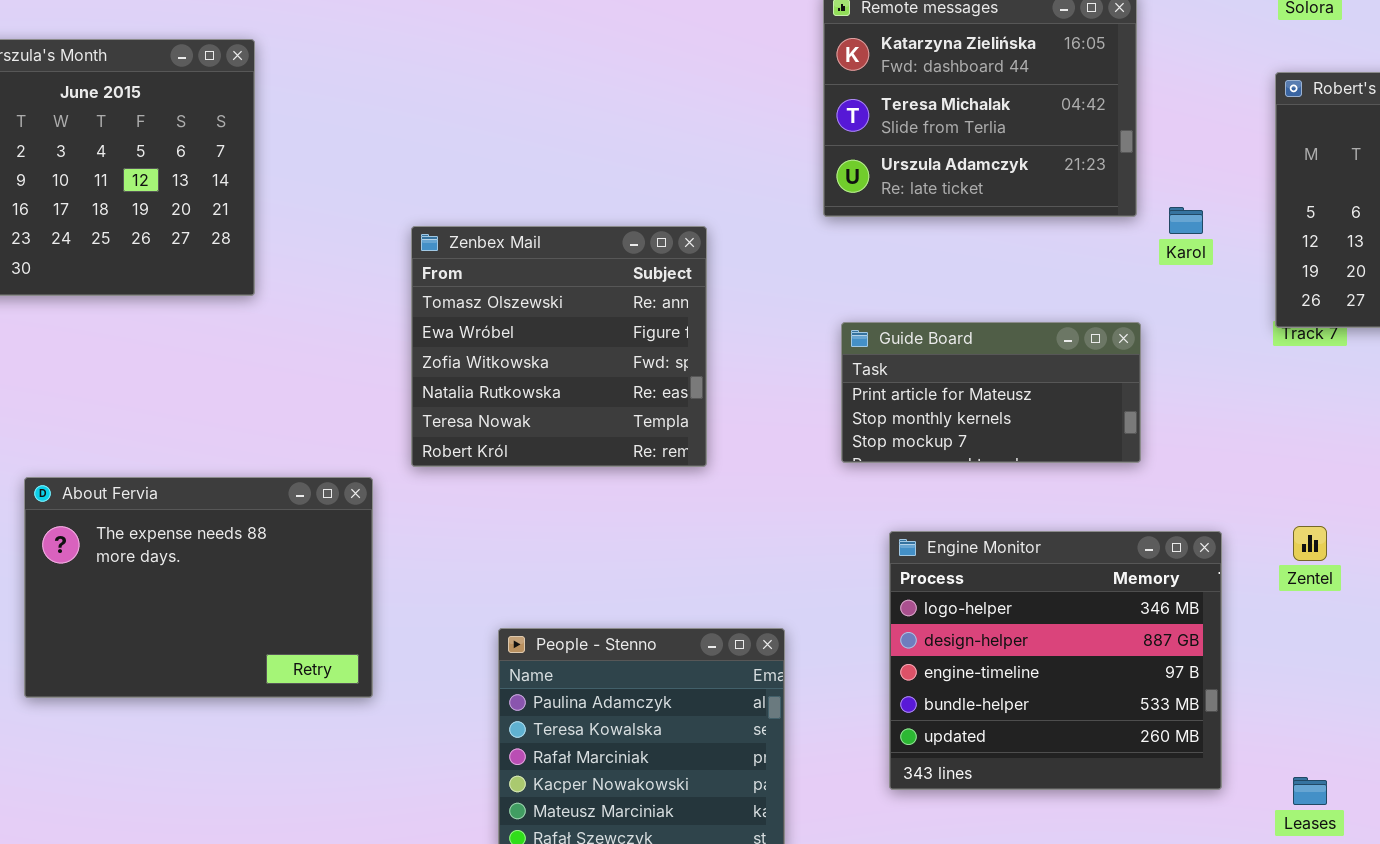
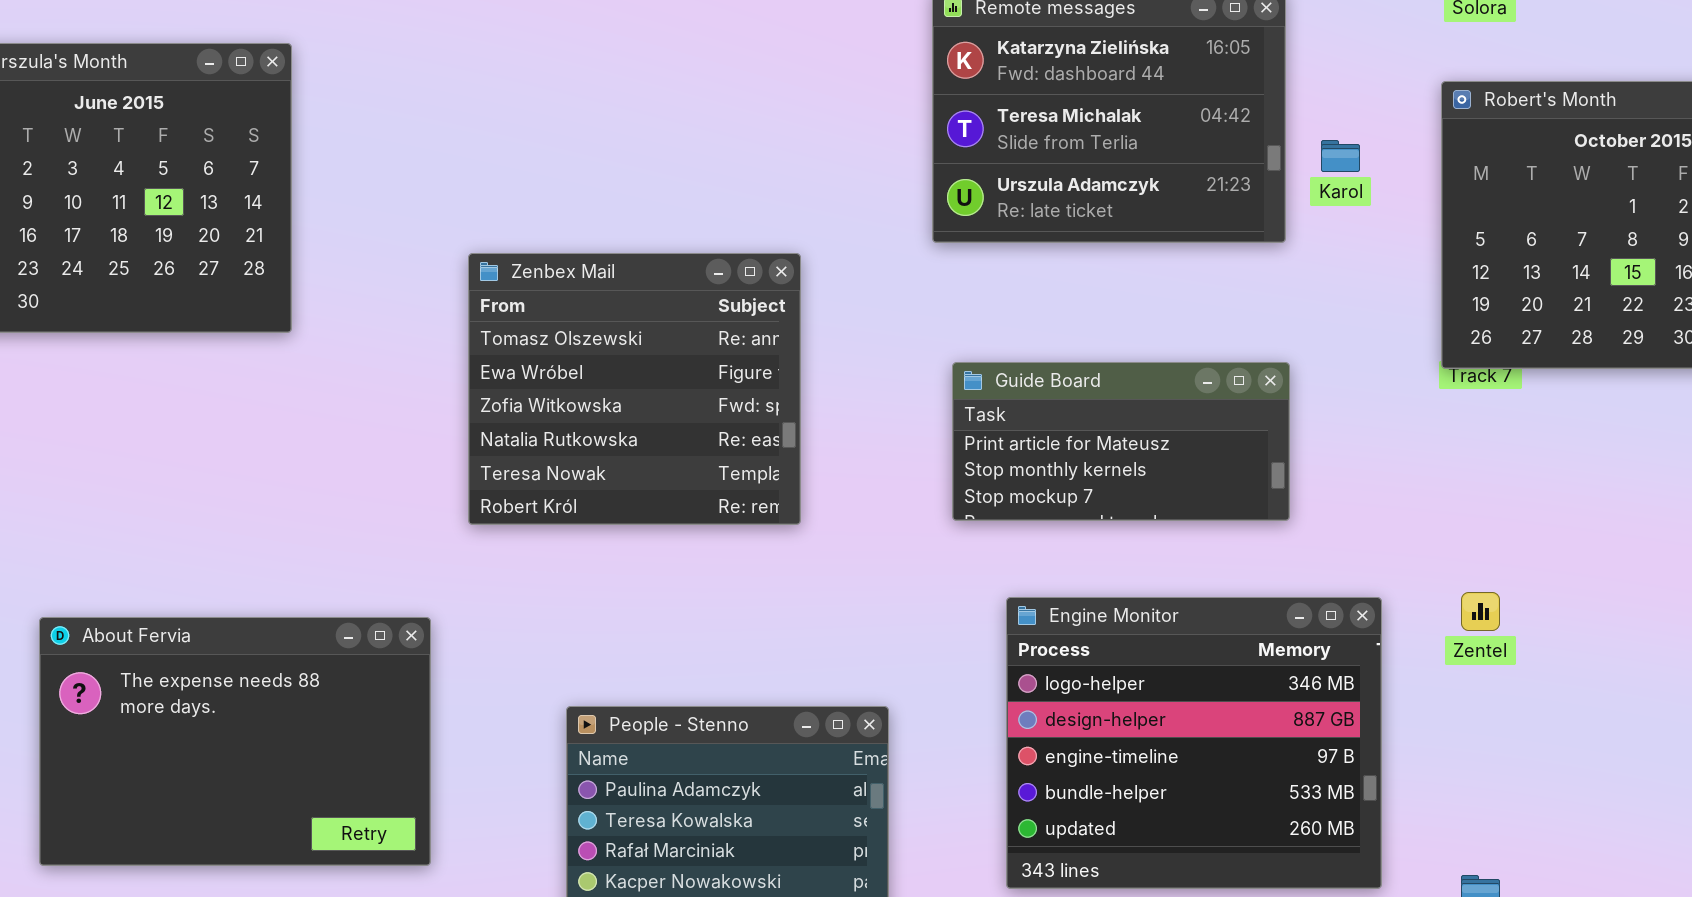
Karol: [1169,207,1203,234] -> [1321,140,1360,172], moved
About Fervia: [24,477,373,698] -> [39,617,431,866], moved

